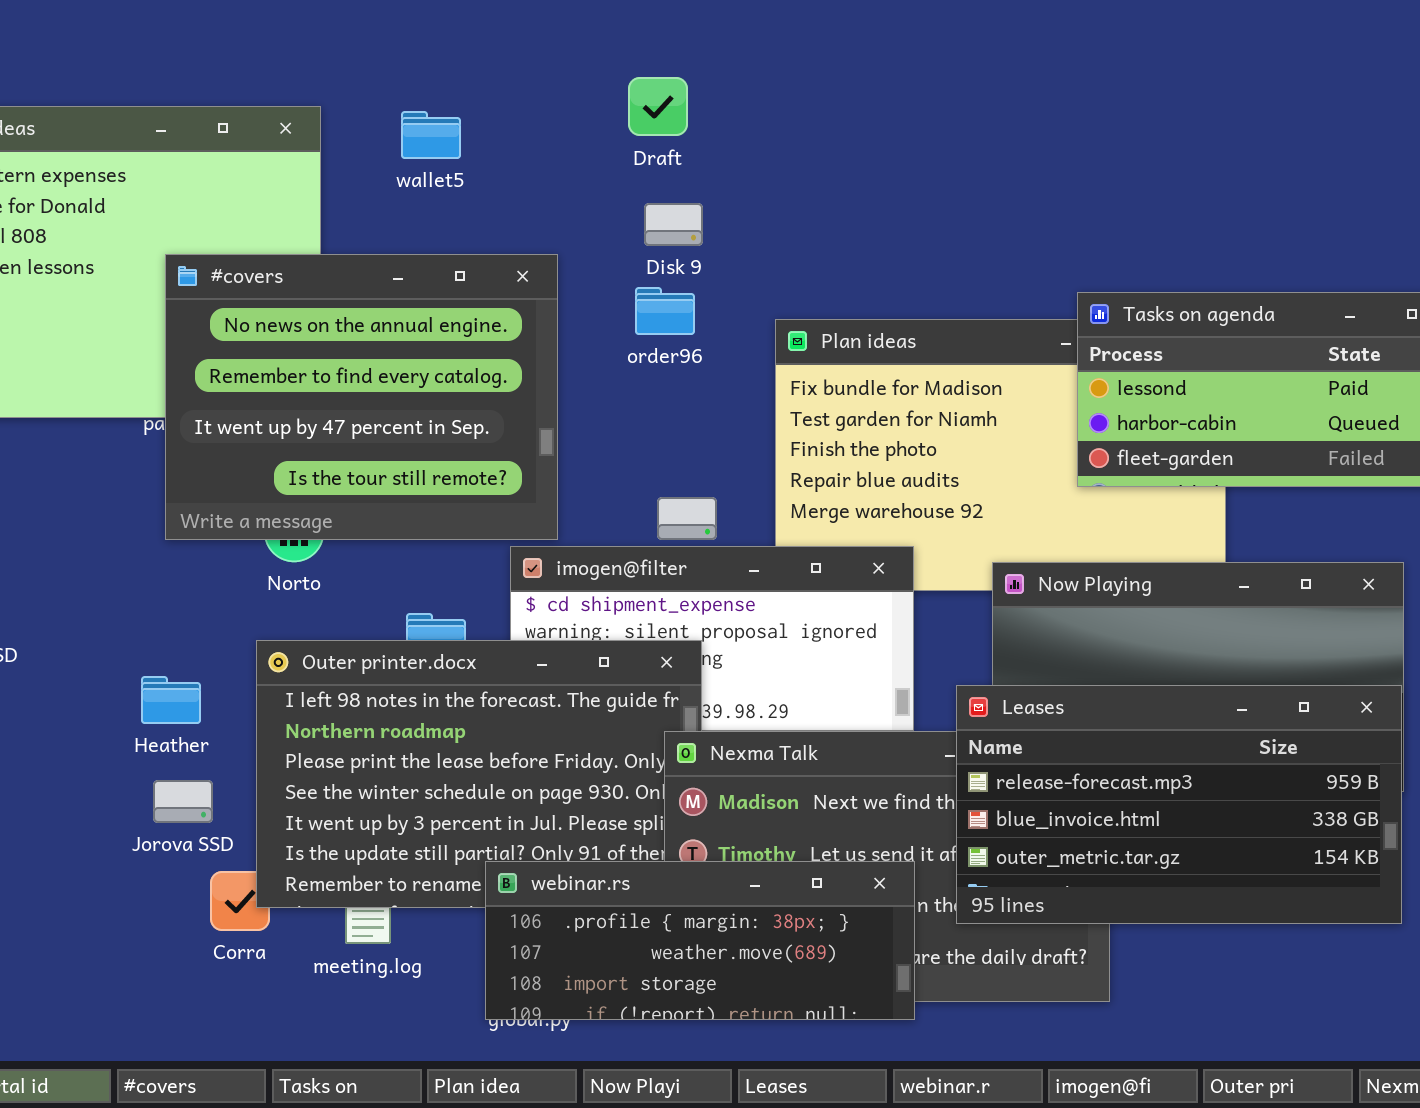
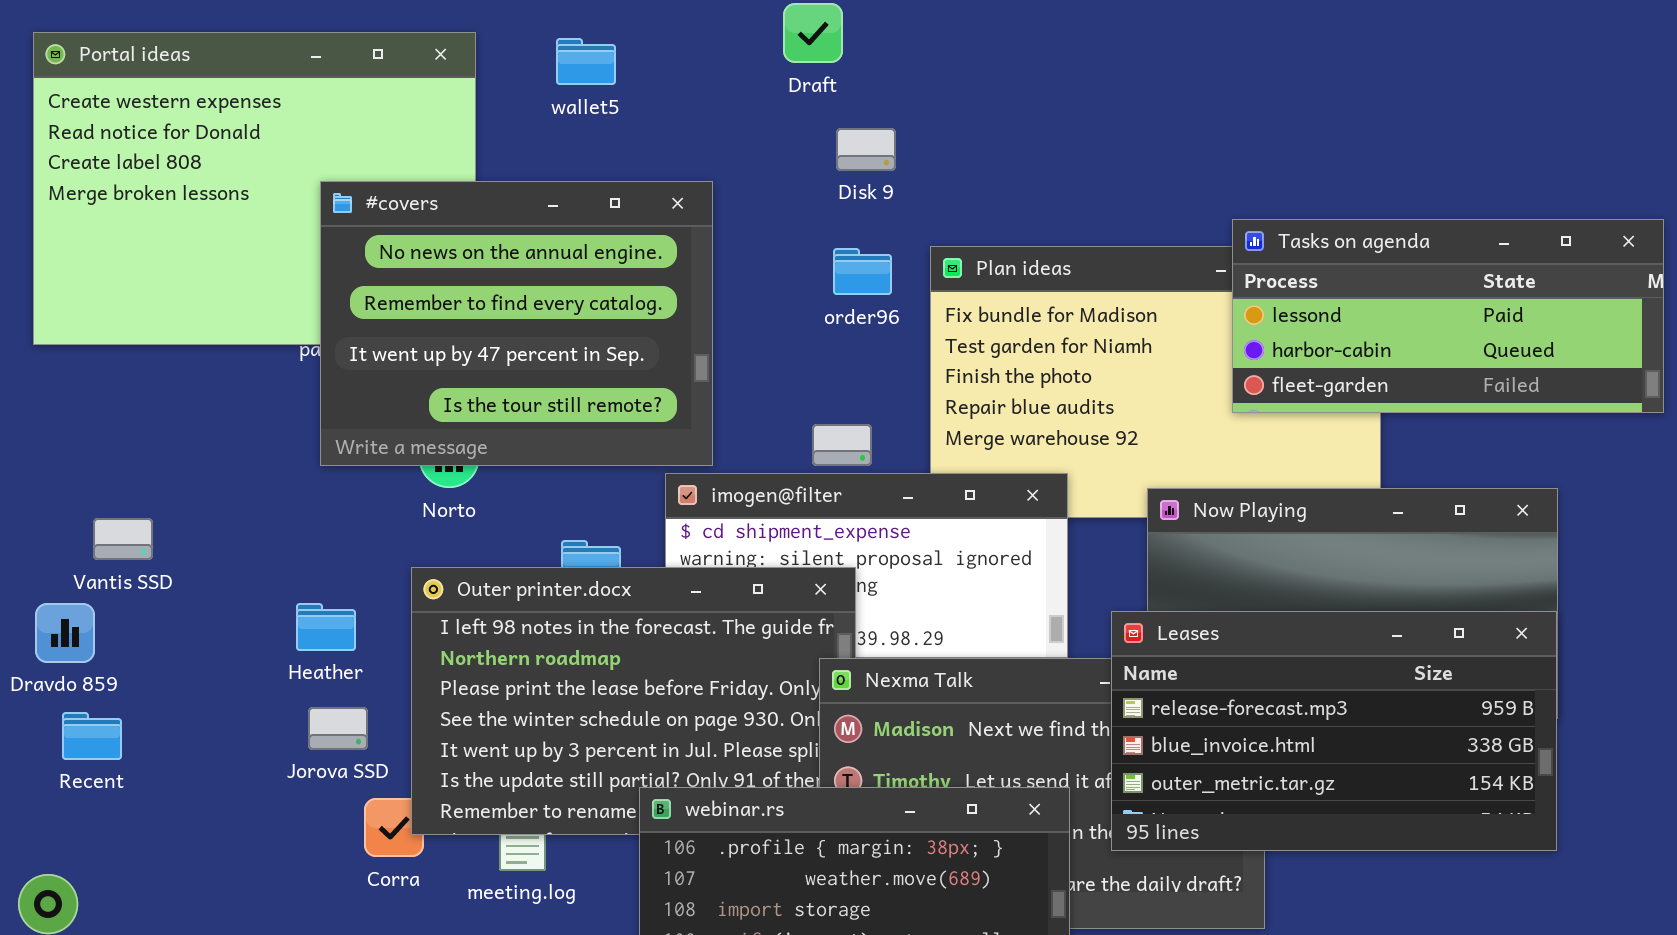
Disk 9: [644,203,703,246] -> [836,128,896,171], moved
order96: [635,287,695,335] -> [833,248,892,295], moved

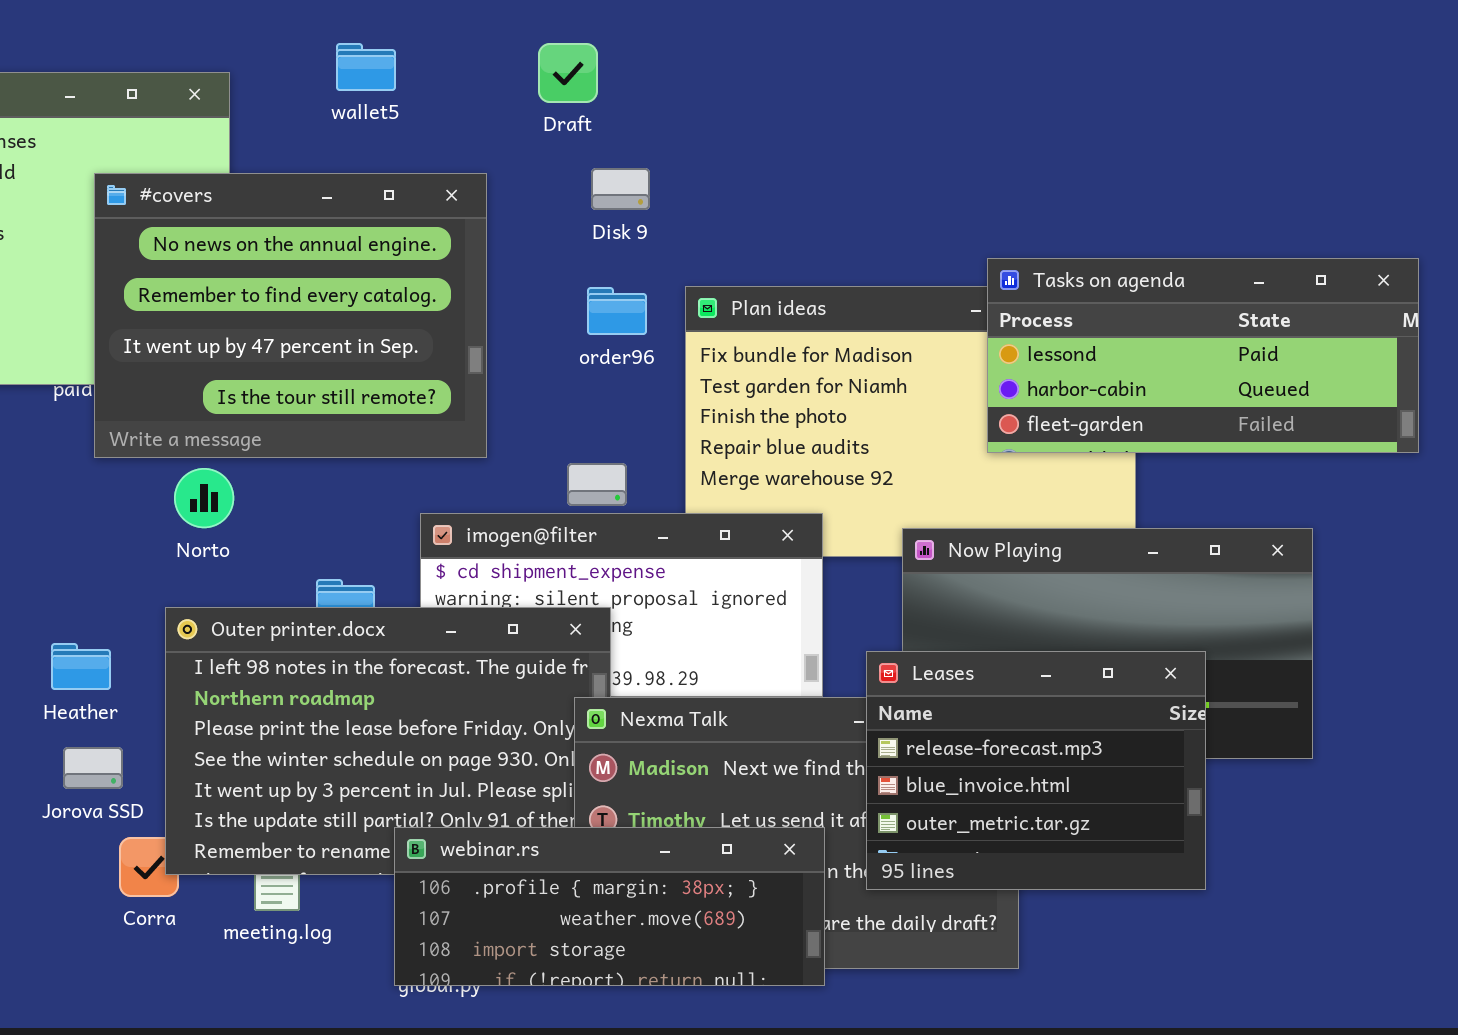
wallet5: [556,38,616,85] -> [336,43,396,91], moved
#covers: [320,181,713,466] -> [94,173,487,458], moved
Leases: [1111,611,1557,851] -> [866,651,1206,890], resized

